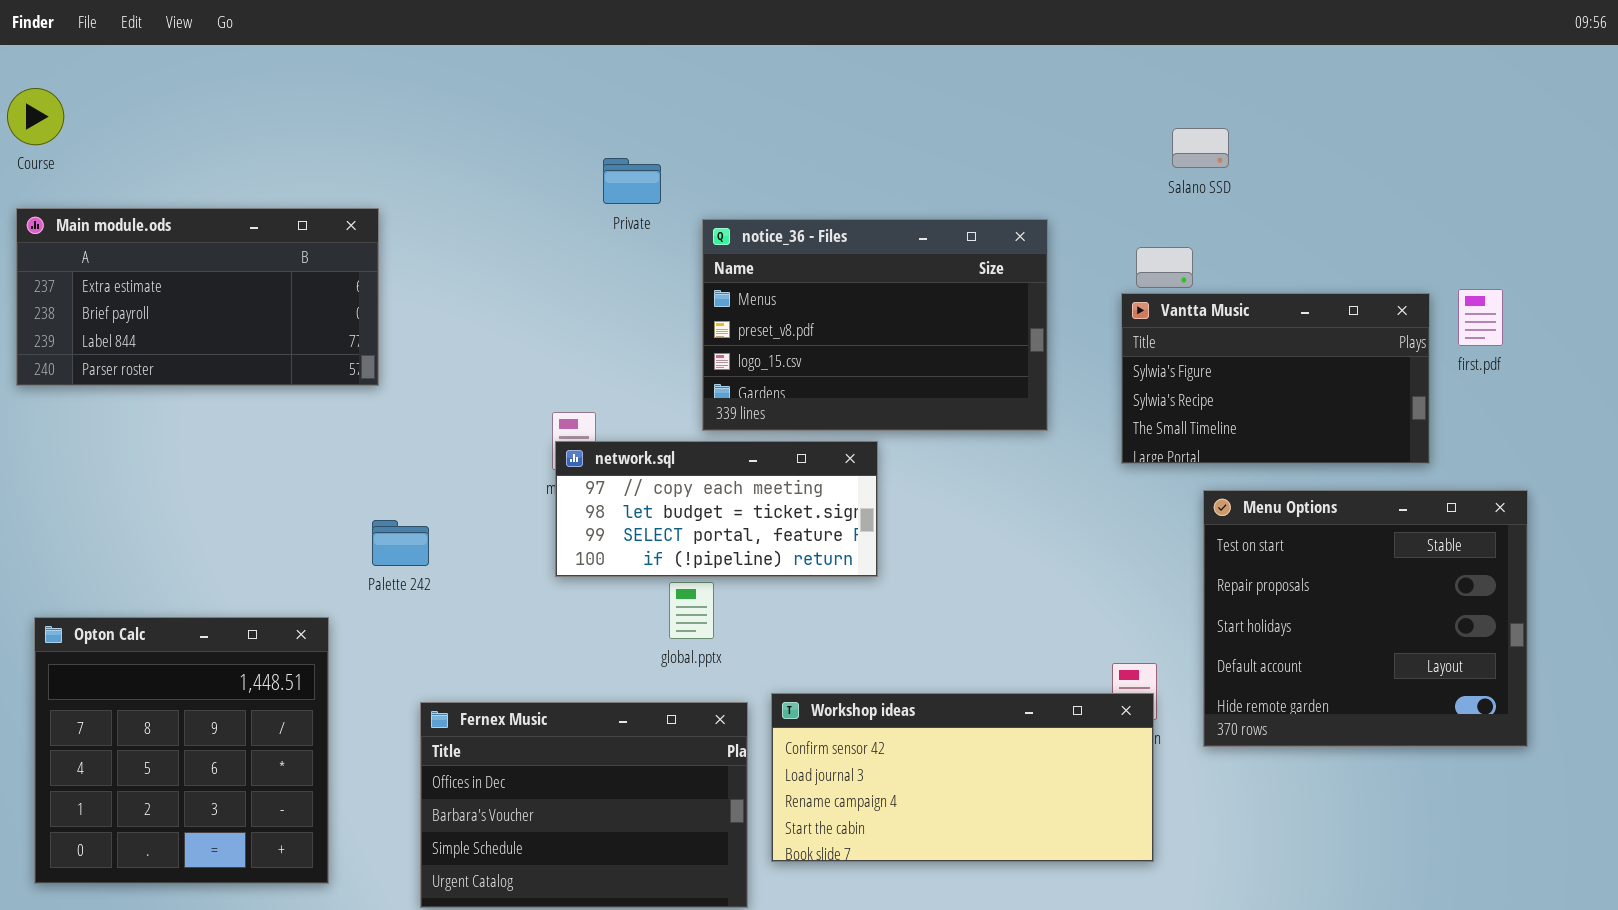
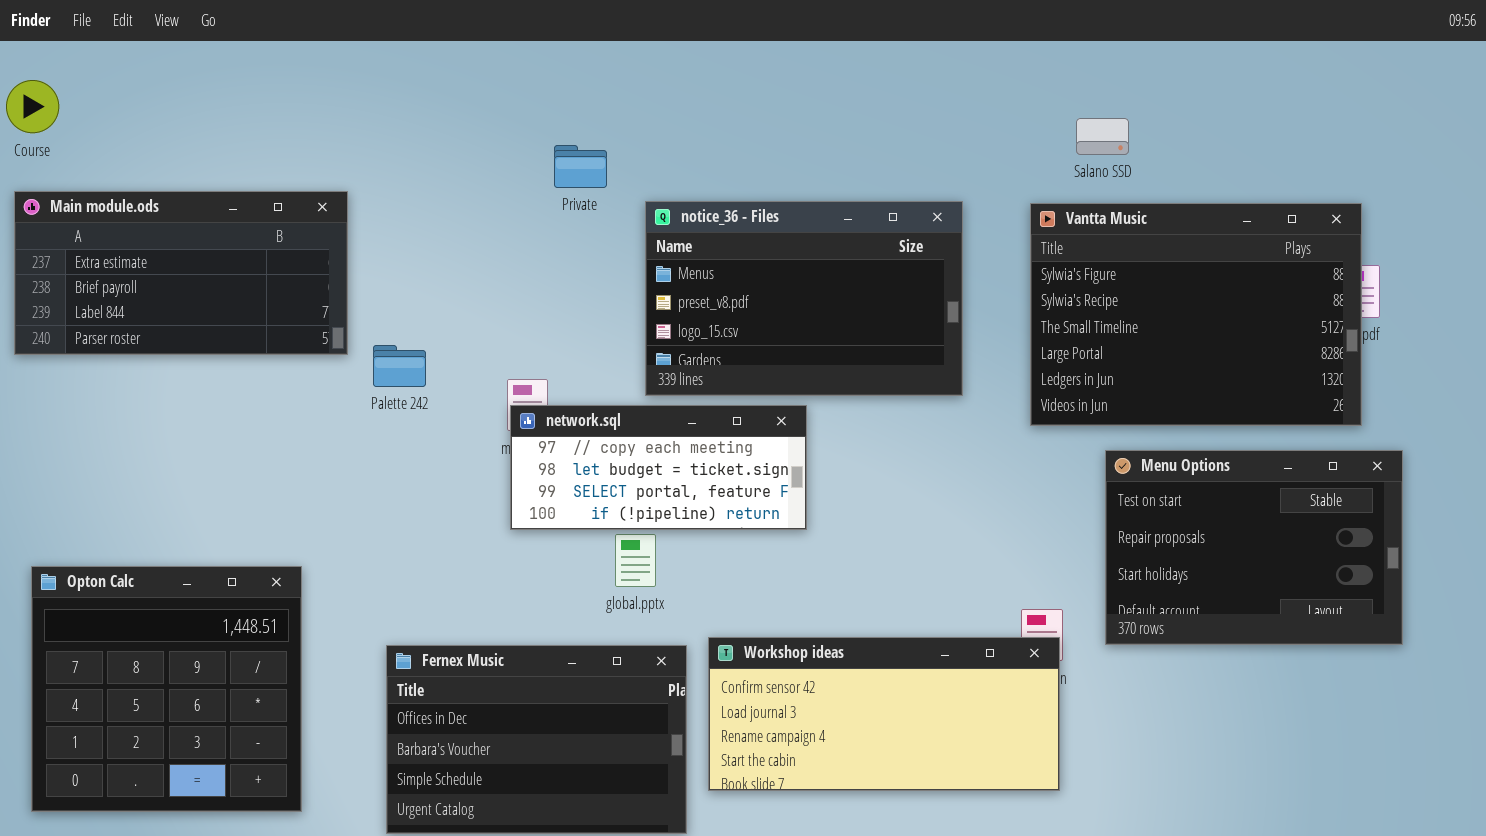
Vantta Music: [1121,293,1430,464] -> [1030,203,1362,426], resized
Menu Options: [1203,490,1528,747] -> [1105,450,1403,645], resized
Palette 242: [372,520,429,566] -> [373,345,426,387], moved

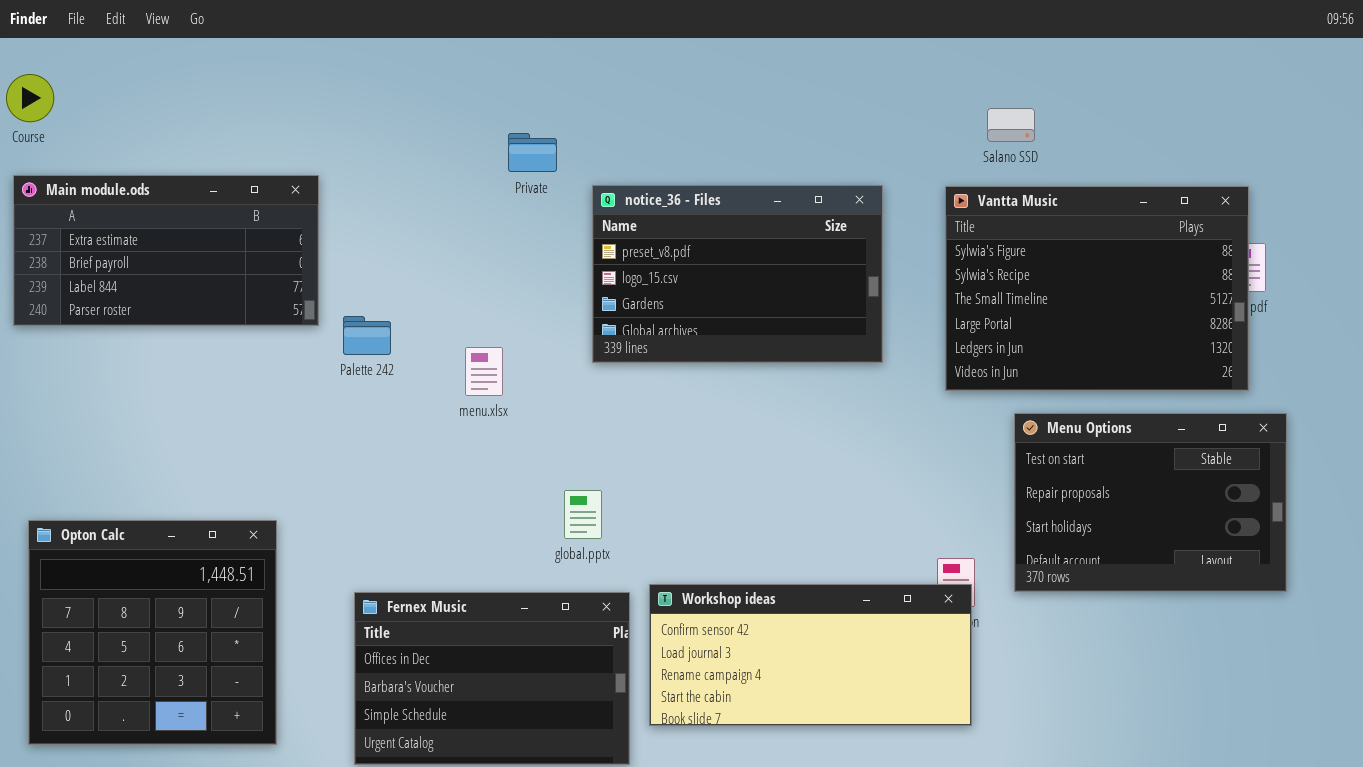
notice_36 - Files: [645,201,963,396] -> [592,185,883,363], scrolled down 1 row
network.sql: [510,405,807,530] -> none, closed

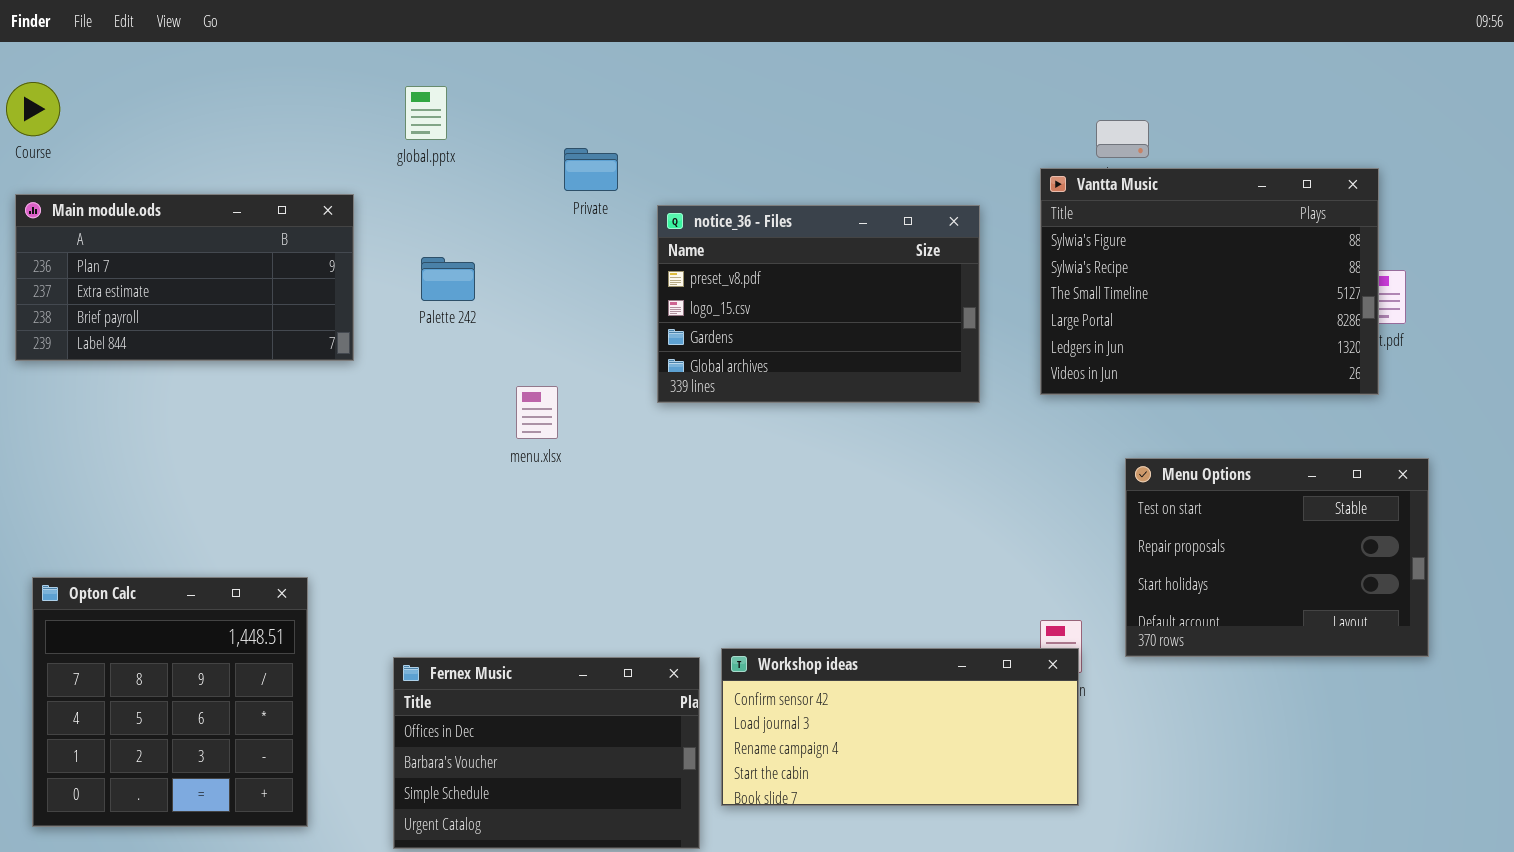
Main module.ods: [13,175,319,326] -> [15,194,354,361], scrolled up 1 row
Vantta Music: [945,186,1249,391] -> [1040,168,1379,395], moved
Palette 242: [343,316,391,355] -> [421,257,475,301], moved
global.pptx: [564,490,602,539] -> [405,86,447,140], moved

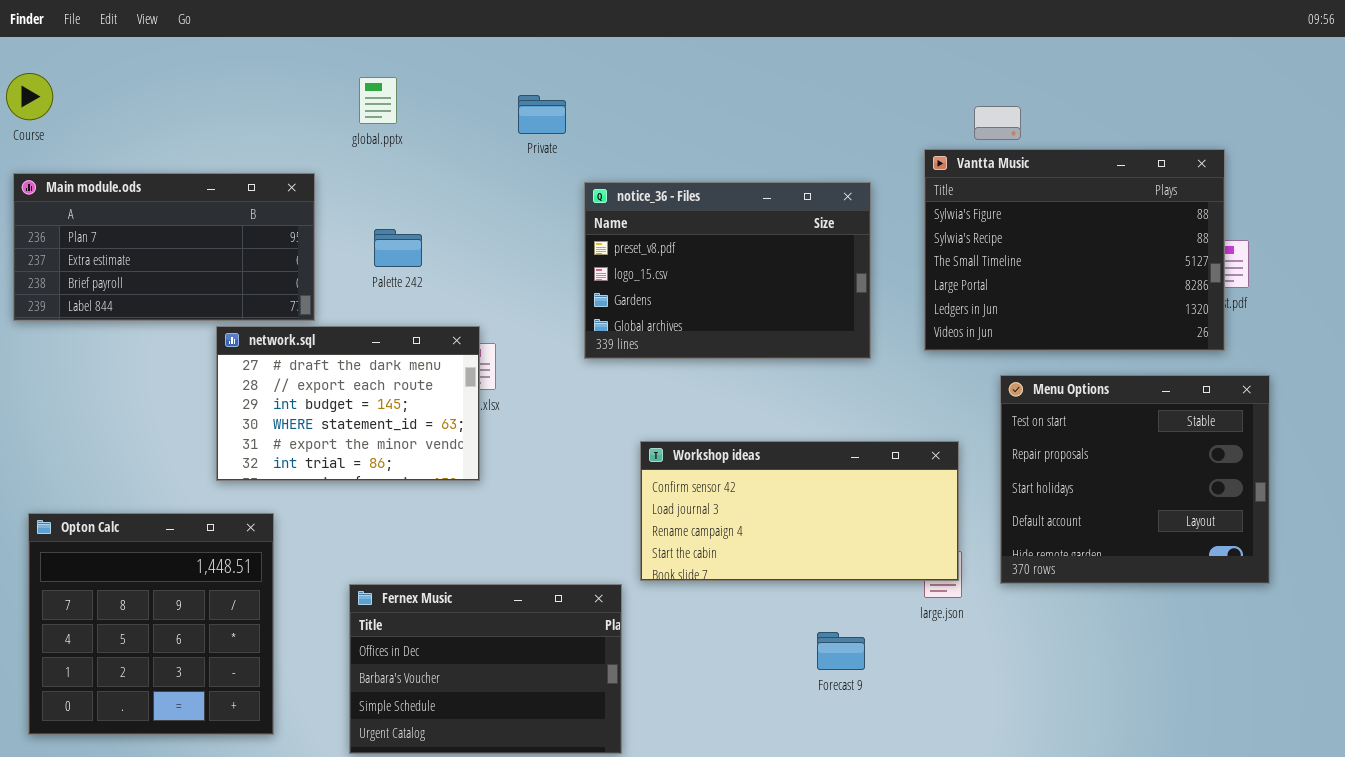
Private: [564,148,618,191] -> [518,95,566,134], moved
network.sql: none -> [216,326,480,481], opened
Menu Options: [1125,458,1429,657] -> [1000,375,1270,584], resized
Workshop ideas: [721,648,1079,806] -> [640,441,959,581], moved

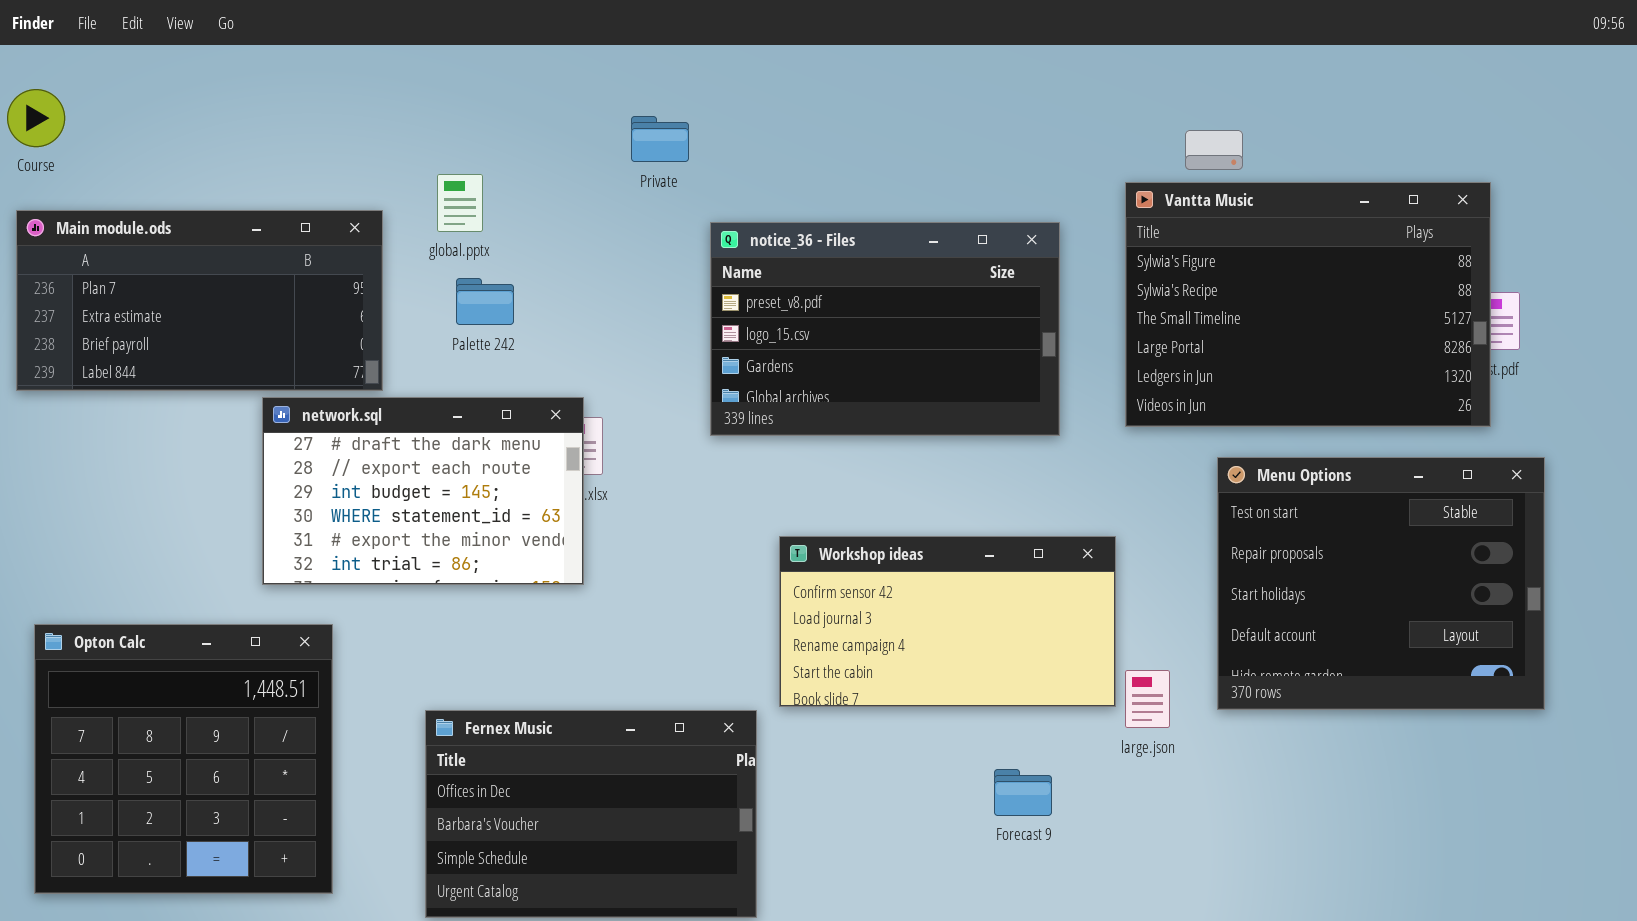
global.pptx: [359,77,397,124] -> [437,174,483,232], moved
Workshop ideas: [640,441,959,581] -> [779,536,1116,707], resized

